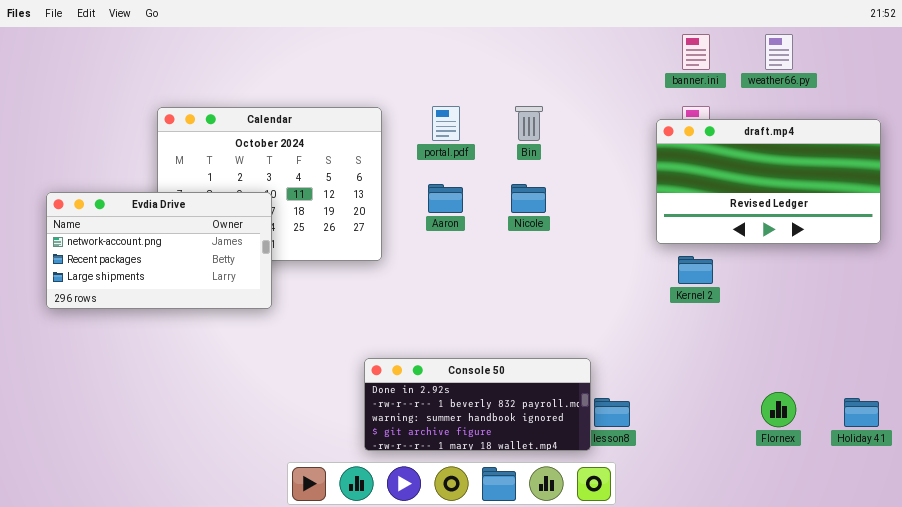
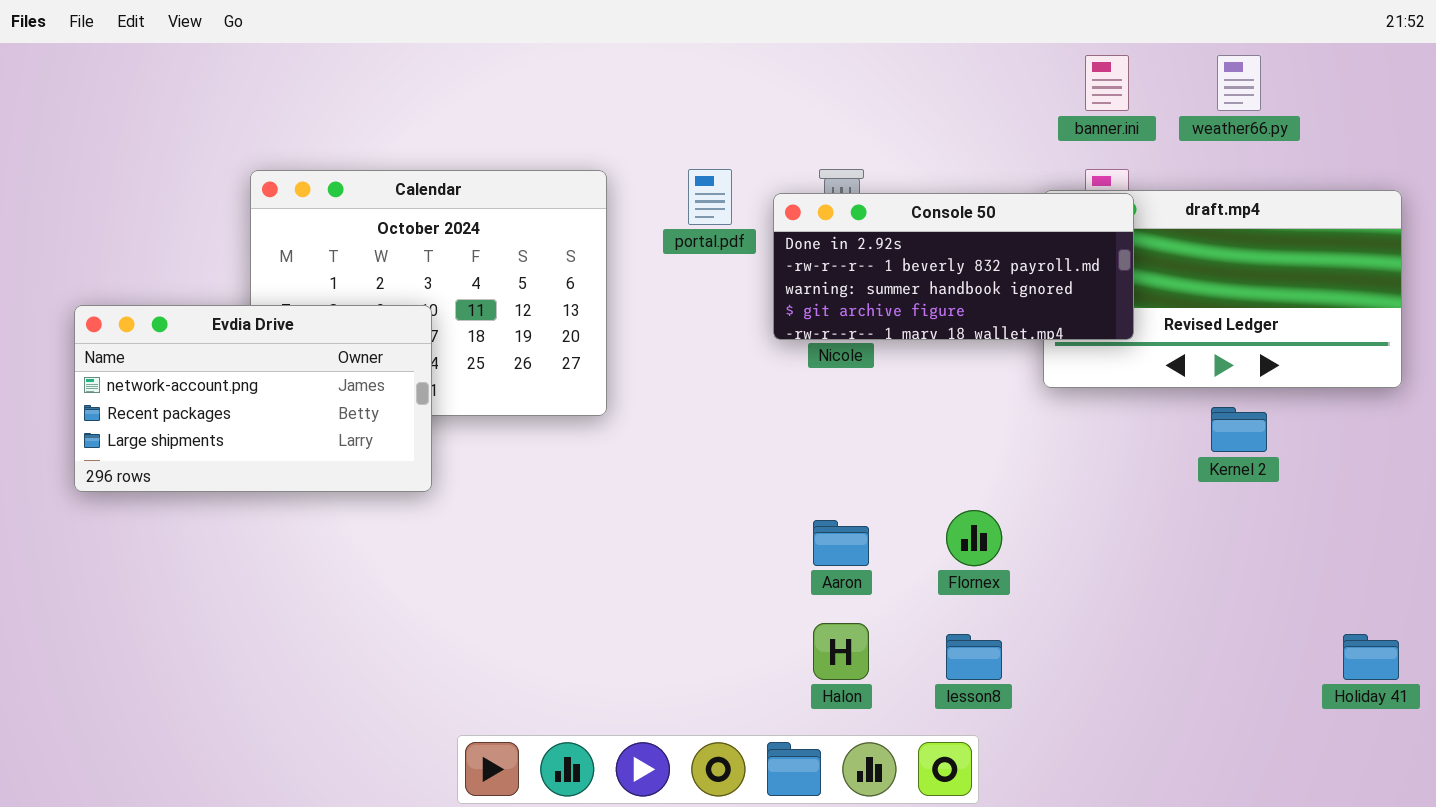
Aaron: [428,184,463,213] -> [813,520,869,566], moved
Kernel 2: [678,256,713,284] -> [1211,407,1267,452], moved
Console 50: [364,358,591,451] -> [773,193,1134,340], moved
Flornex: [761,392,796,427] -> [946,510,1002,566], moved

